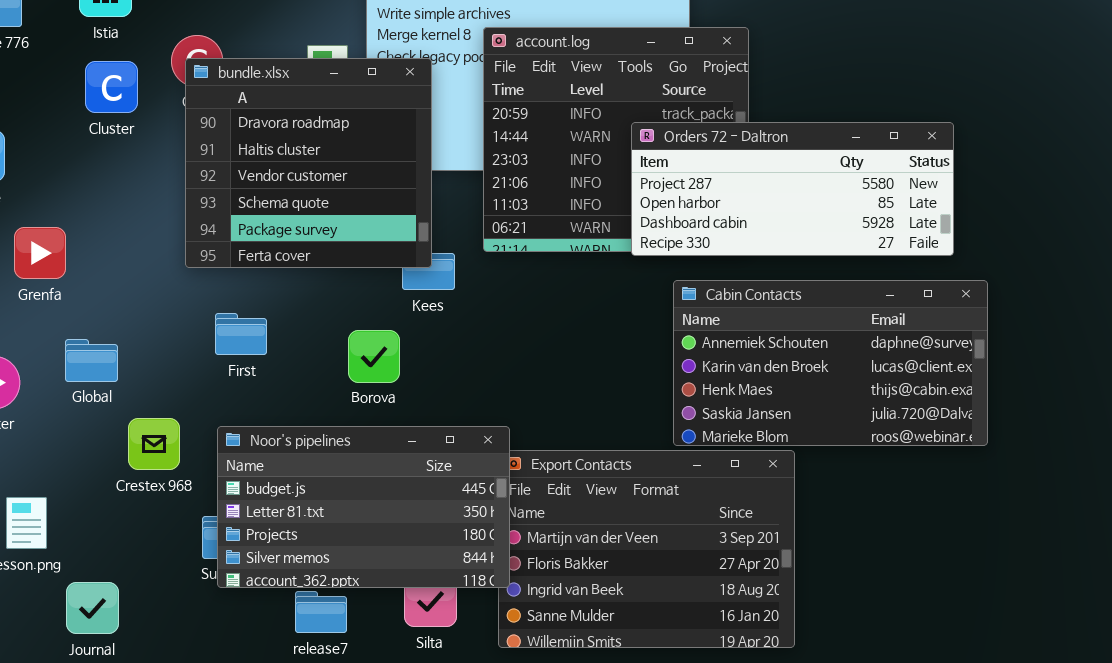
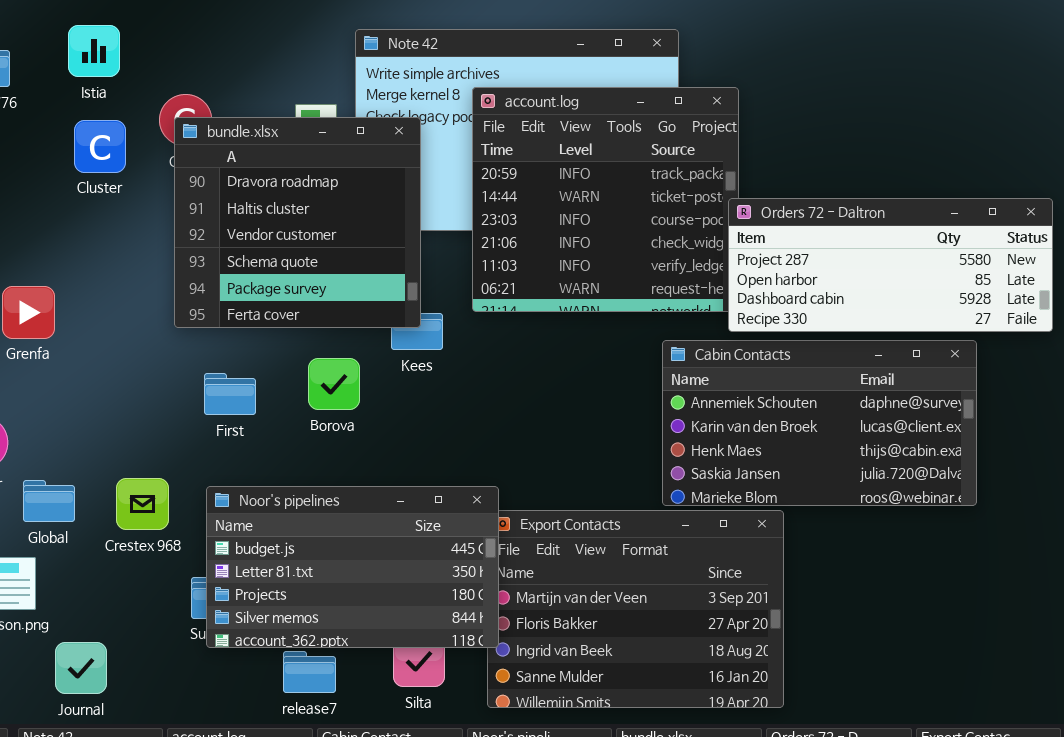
Orders 72 - Daltron: [631,122,954,256] -> [728,198,1053,332], moved
Borova: [348,330,400,383] -> [308,358,360,410], moved
Global: [65,339,118,382] -> [23,480,75,522], moved

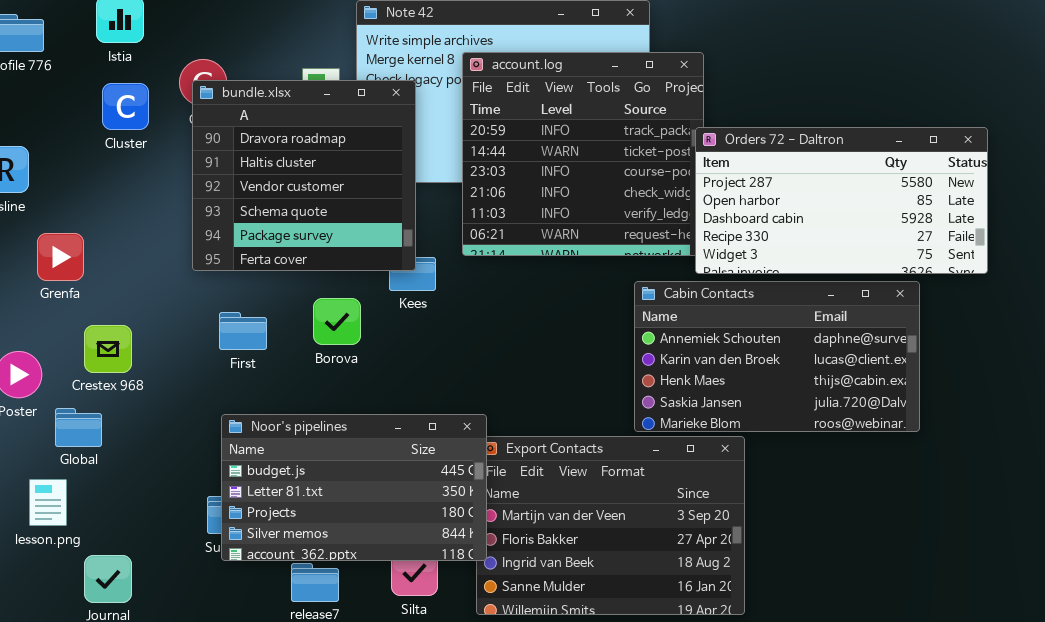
Orders 72 - Daltron: [728,198,1053,332] -> [695,127,988,274], resized
Crestex 968: [116,478,169,530] -> [84,325,132,373], moved

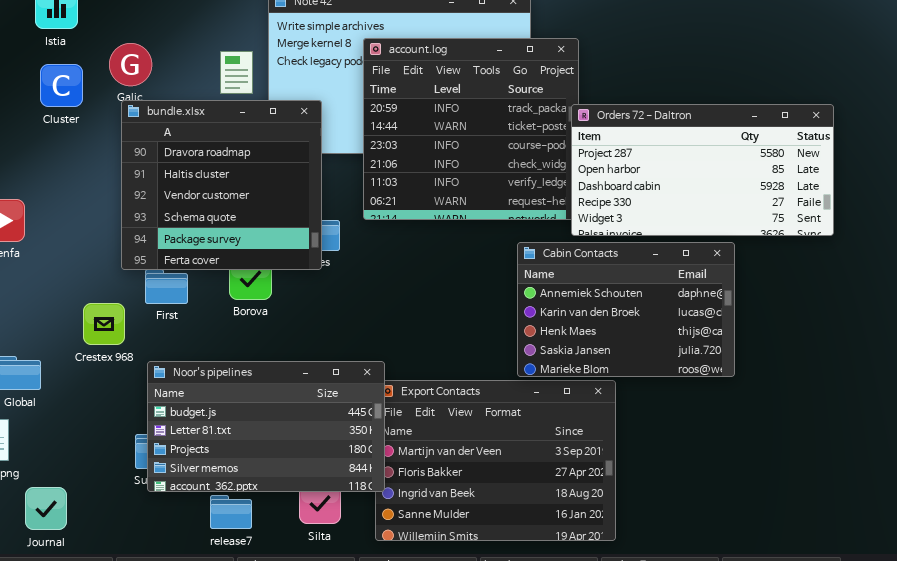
bundle.xlsx: [192,80,416,271] -> [121,100,322,270], moved
Cabin Contacts: [634,281,920,432] -> [517,242,735,377], resized
Crestex 968: [84,325,132,373] -> [83,303,125,345], moved

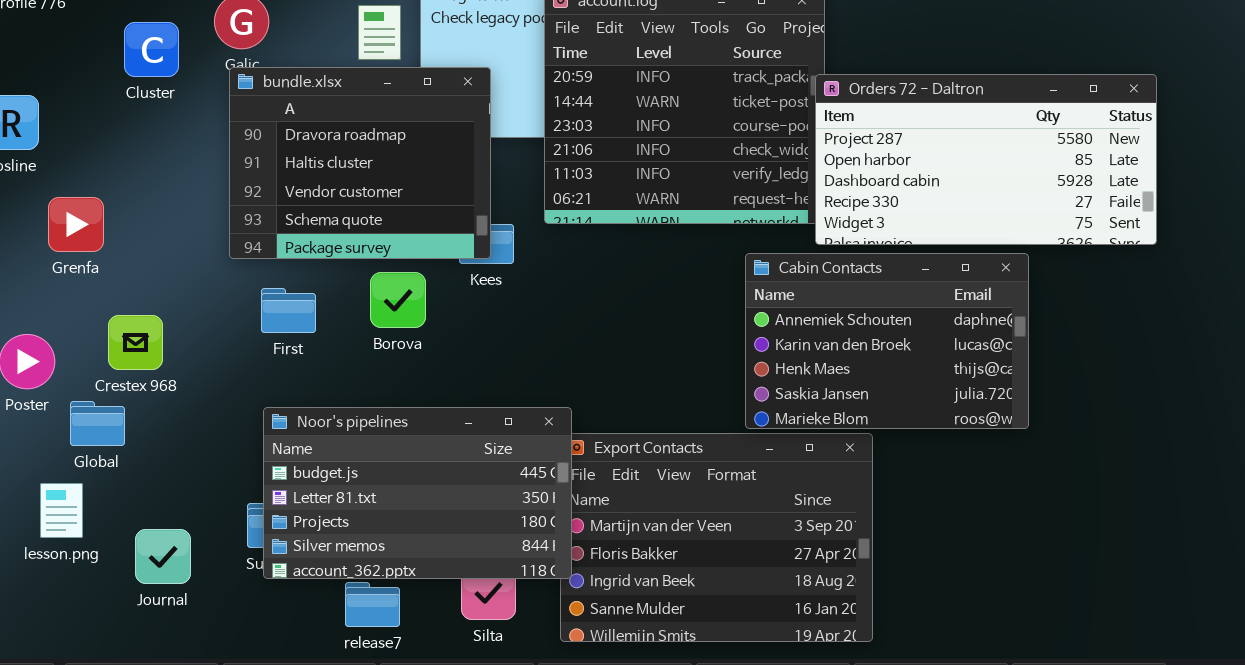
bundle.xlsx: [121,100,322,270] -> [229,67,491,259], resized
Crestex 968: [83,303,125,345] -> [108,315,163,370], moved
Journal: [25,487,67,530] -> [135,529,191,584], moved

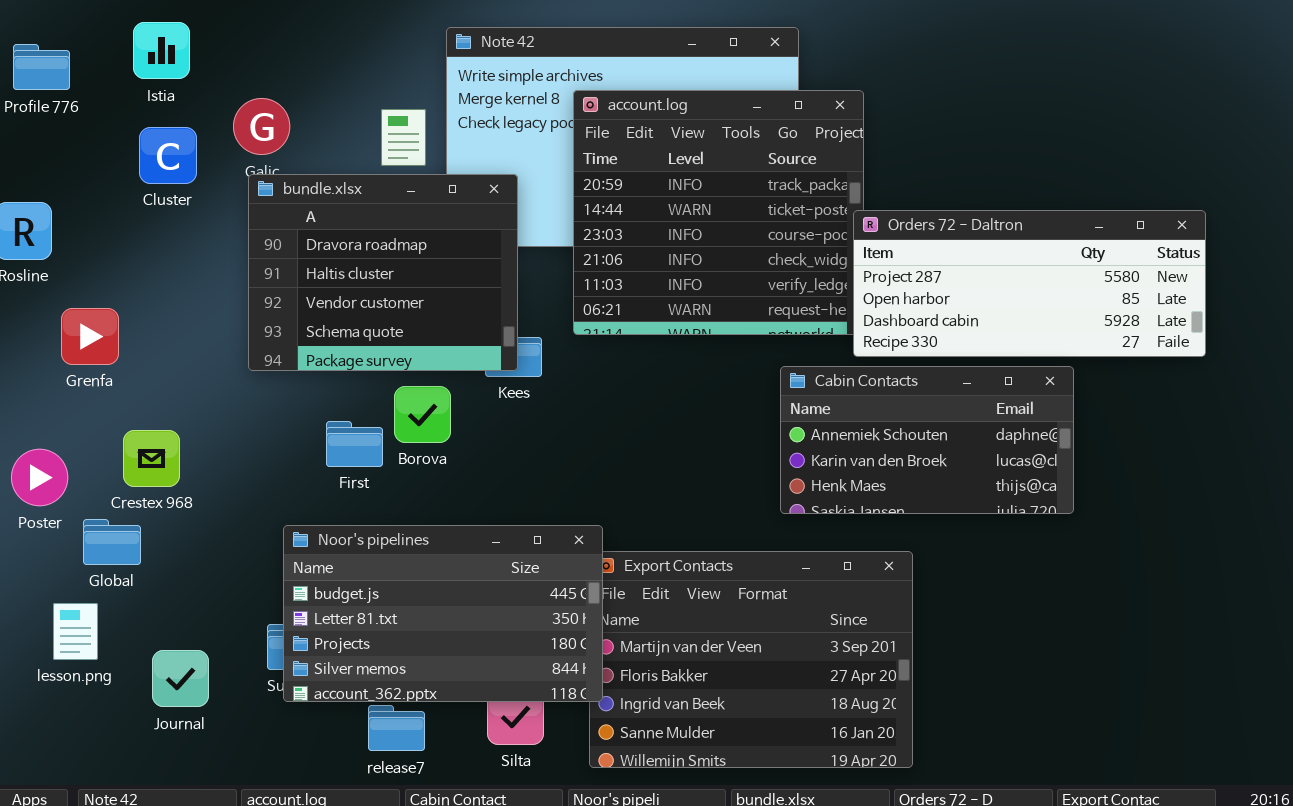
Orders 72 - Daltron: [815,74,1157,245] -> [853,210,1206,357], resized
Cabin Contacts: [745,253,1029,429] -> [780,366,1074,514], resized
First: [261,288,316,333] -> [326,421,383,467], moved

